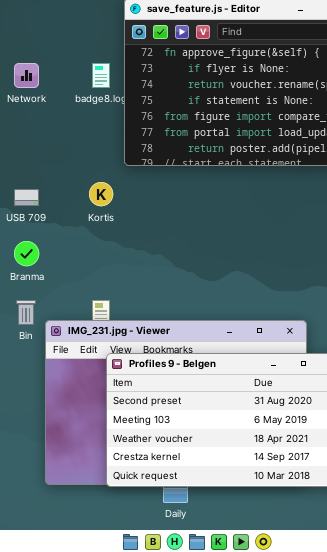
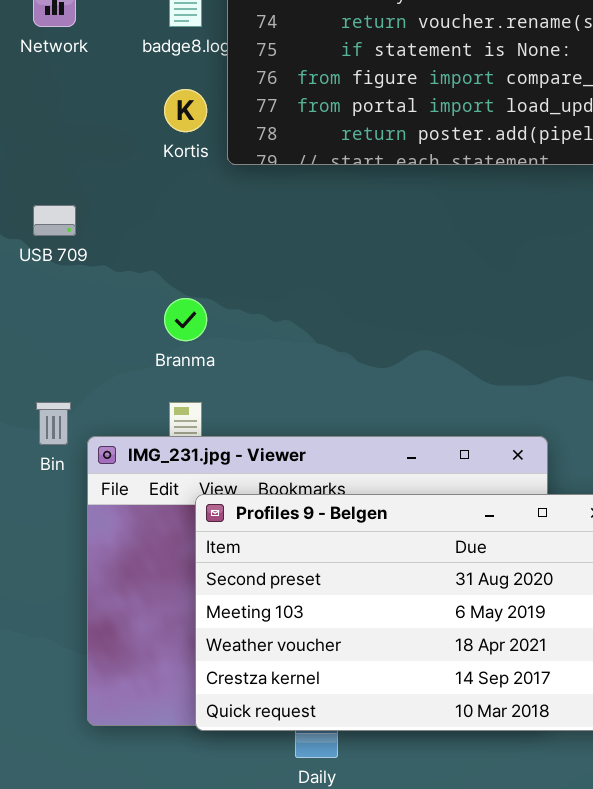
Kortis: [89,182,113,206] -> [164,89,207,132], moved
Branma: [14,241,39,266] -> [164,298,207,341], moved

